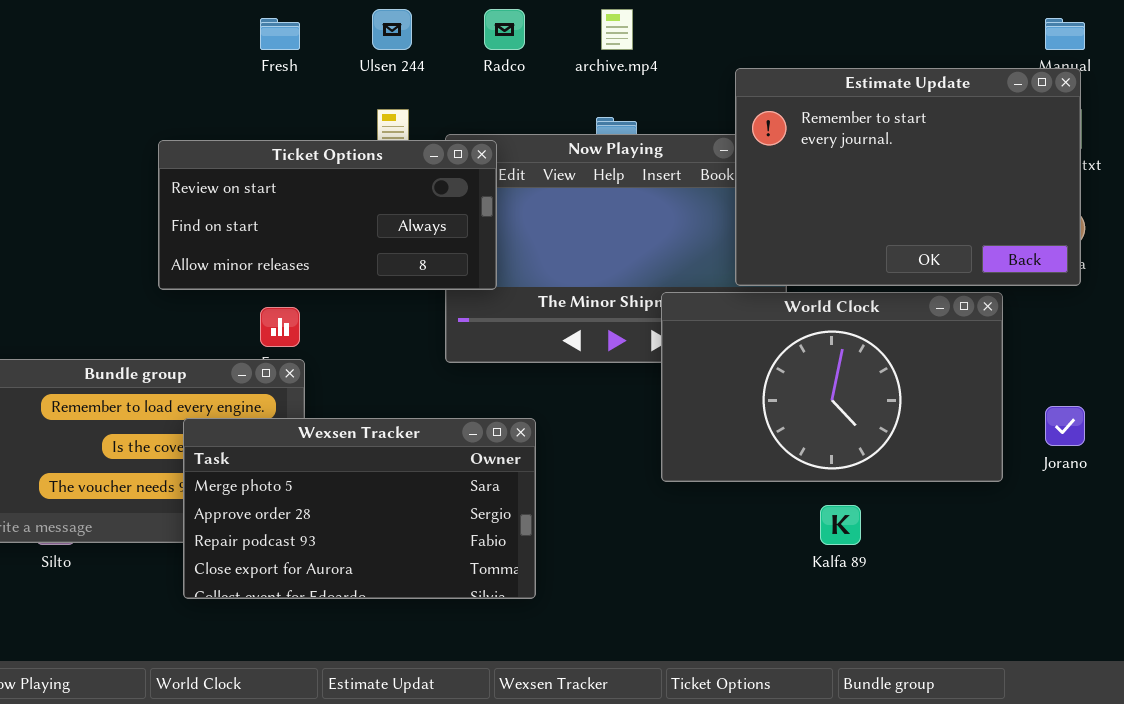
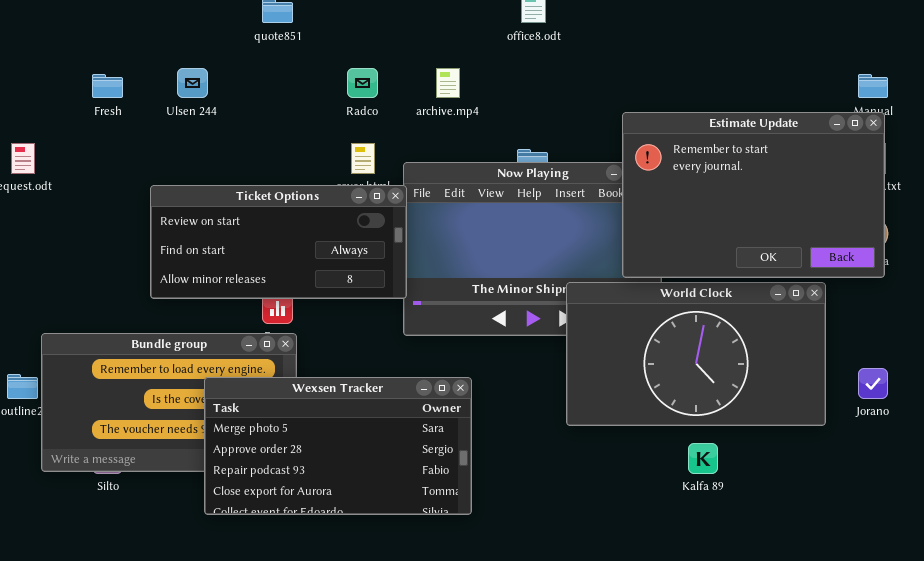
Ulsen 244: [372,9,412,50] -> [177,68,208,98], moved
Radco: [484,9,525,50] -> [347,68,378,98], moved
archive.mp4: [601,9,633,50] -> [436,68,460,98], moved
Fresh: [260,18,300,50] -> [92,74,123,98], moved
Ticket Options: [158,140,497,290] -> [150,185,407,299], moved

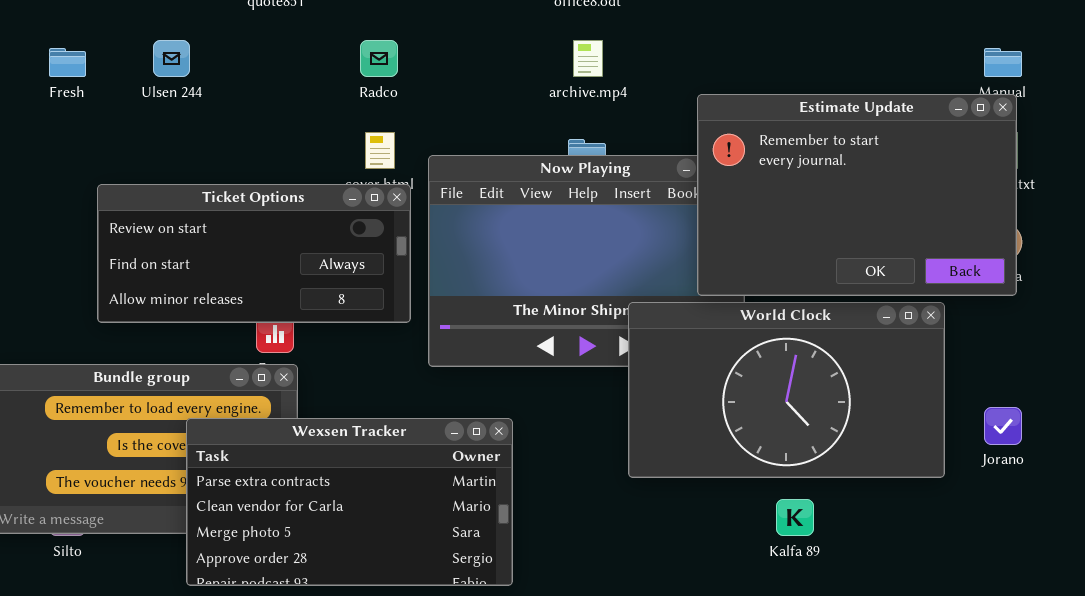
archive.mp4: [436,68,460,98] -> [573,40,603,77], moved
Ticket Options: [150,185,407,299] -> [97,184,411,323], moved
Wexsen Tracker: [204,377,472,515] -> [186,418,513,586], scrolled up 2 rows

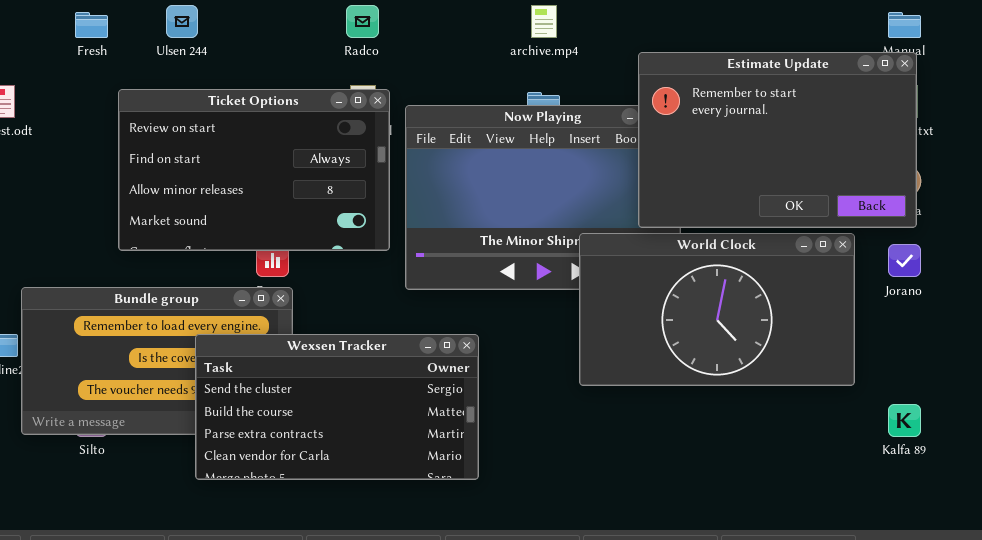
Ticket Options: [97,184,411,323] -> [118,89,390,251], resized
Jorano: [984,407,1022,445] -> [888,244,921,277], moved
Wexsen Tracker: [186,418,513,586] -> [195,334,479,480], scrolled up 2 rows
Kalfa 89: [776,499,814,536] -> [888,404,921,437], moved

